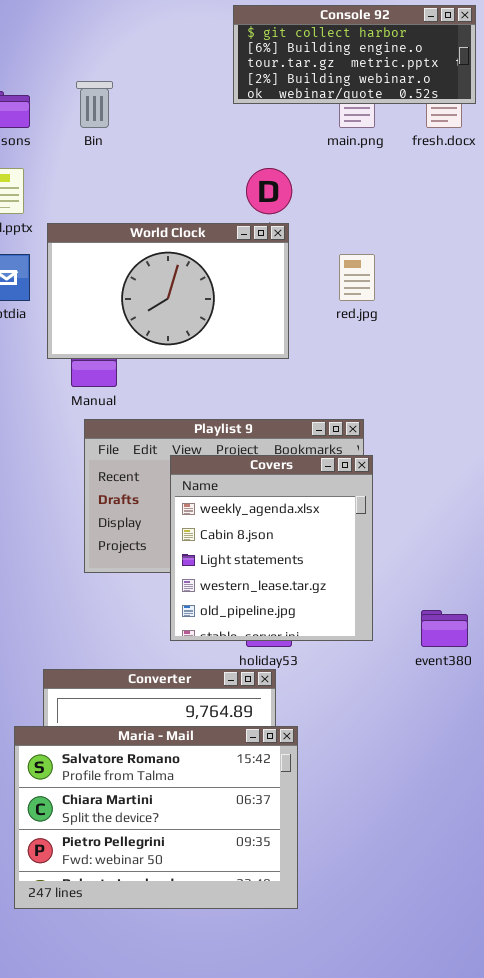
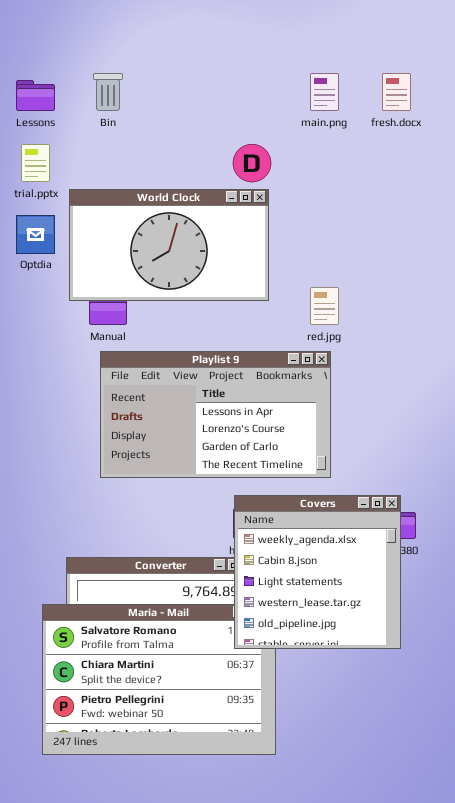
Console 92: [233,5,476,104] -> none, closed
red.jpg: [339,254,375,301] -> [310,287,339,325], moved
Covers: [170,455,373,641] -> [234,495,401,649], moved

